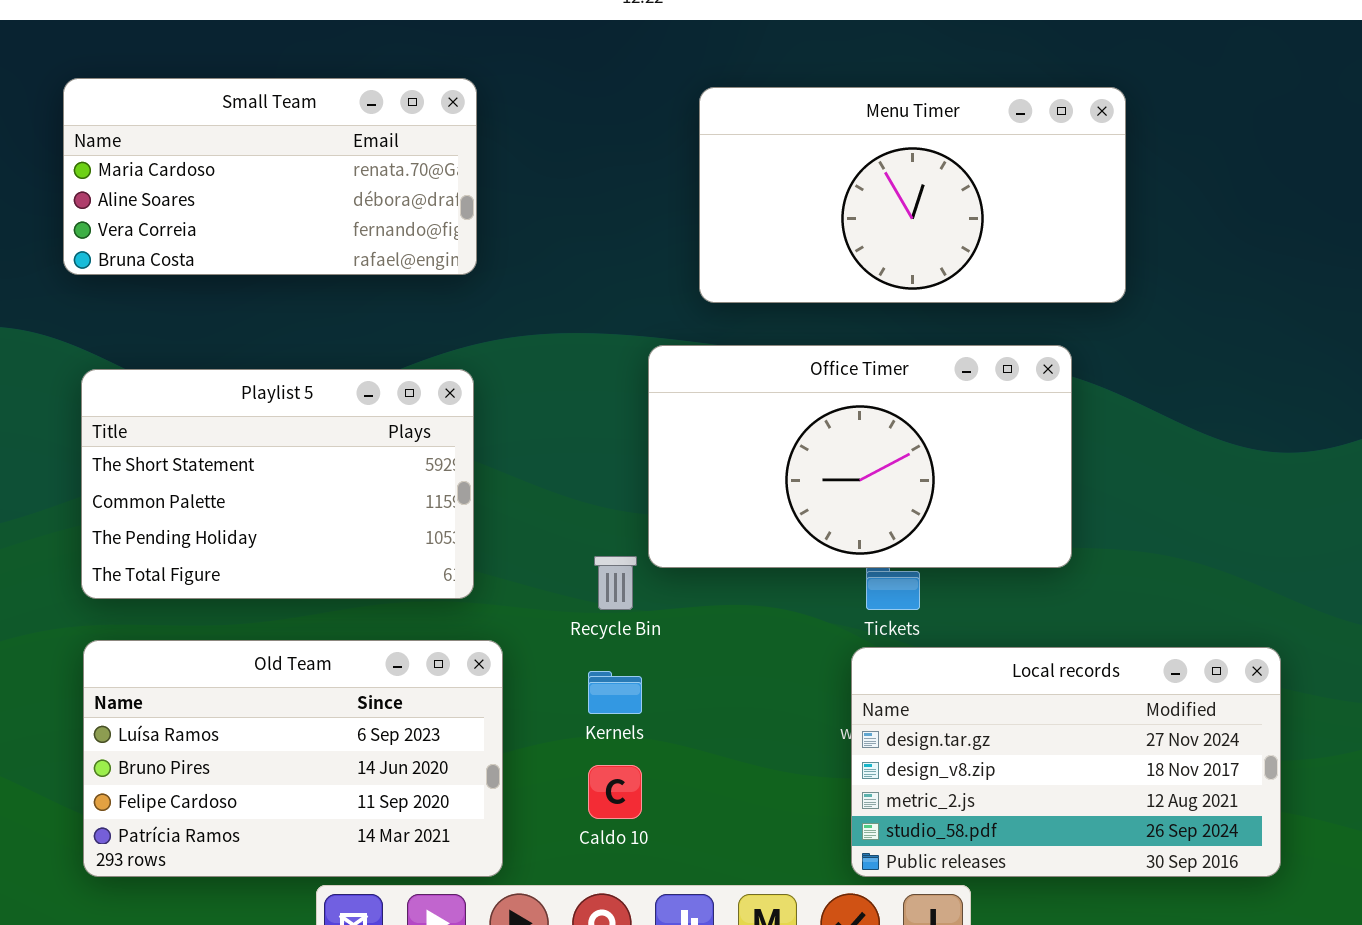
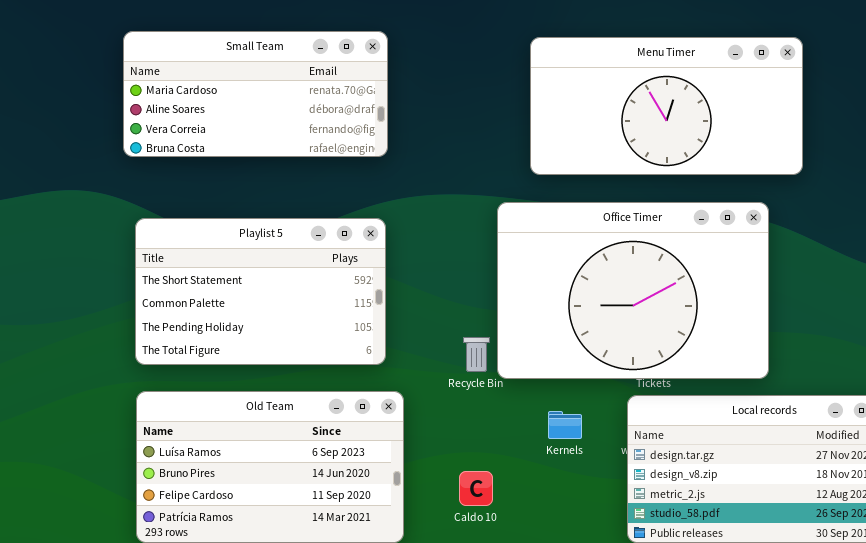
Office Timer: [648,345,1072,568] -> [497,202,769,379], resized
Kernels: [588,671,642,714] -> [548,411,582,439], moved

